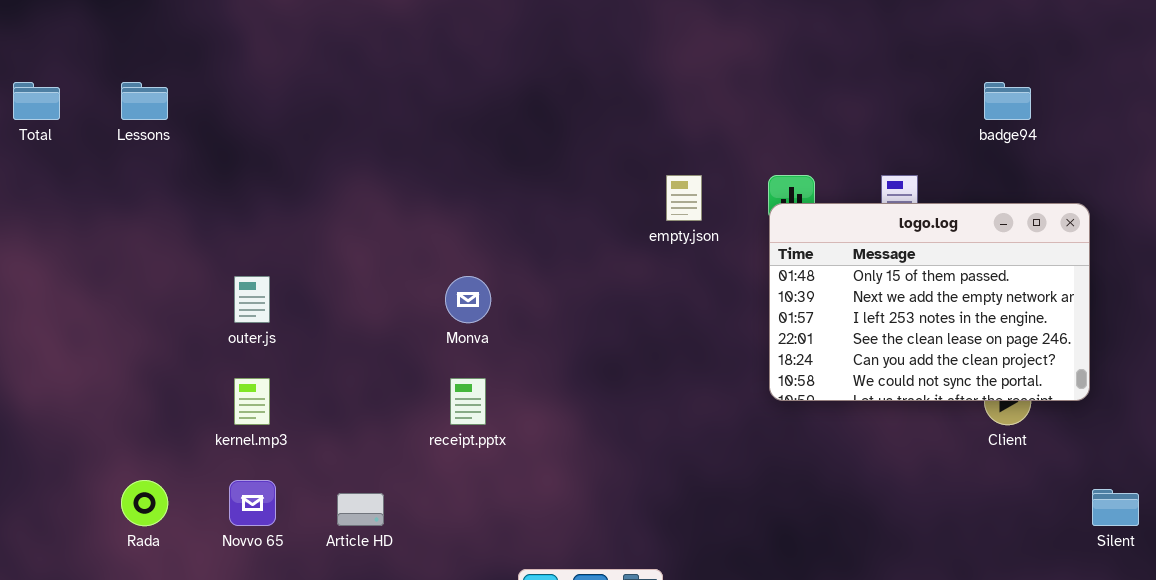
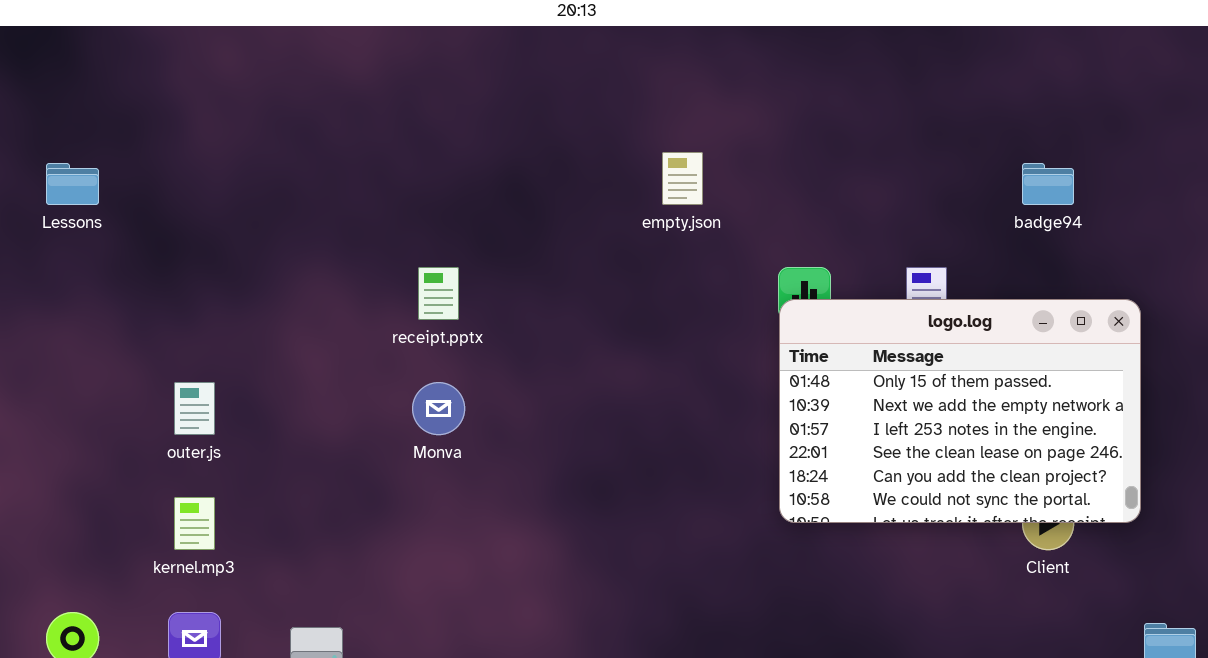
empty.json: [666,175,702,221] -> [662,152,703,205], moved
receipt.pptx: [450,378,486,425] -> [418,267,459,320], moved

